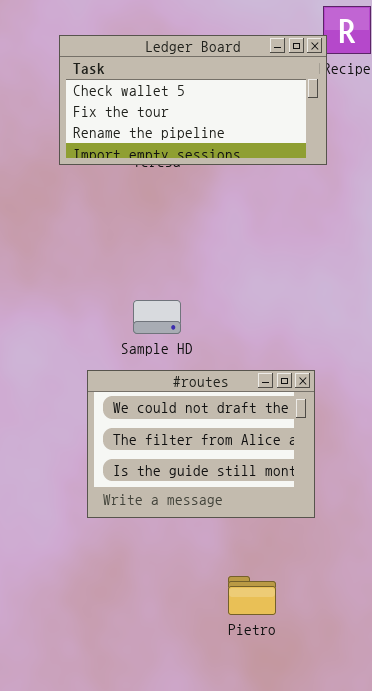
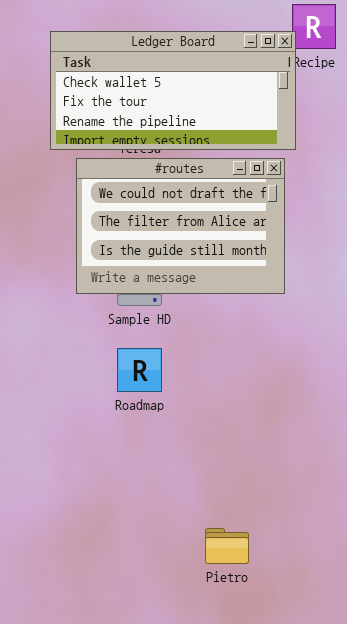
#routes: [87,370,315,518] -> [76,158,285,294], moved

